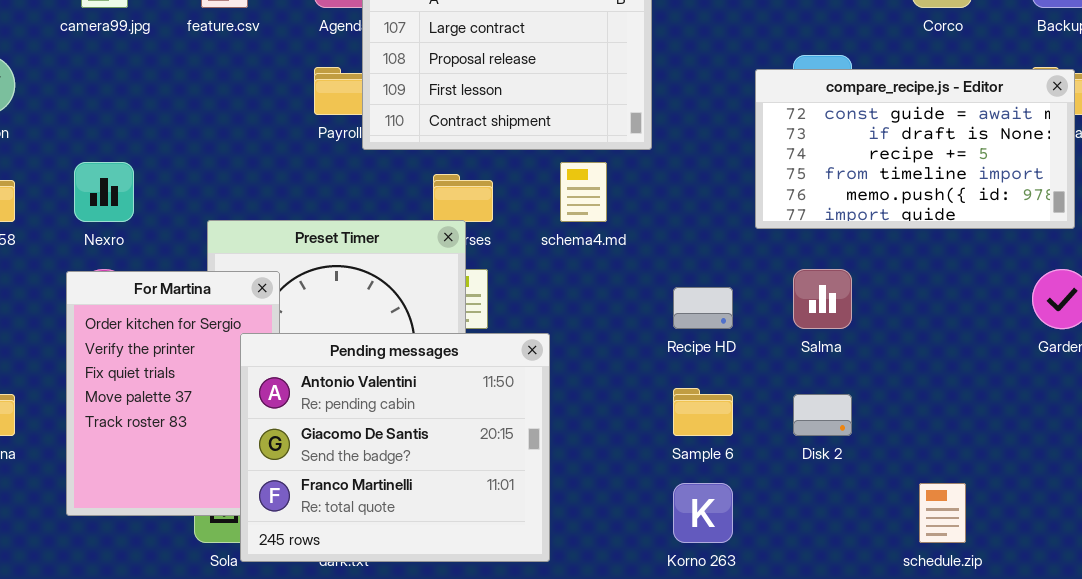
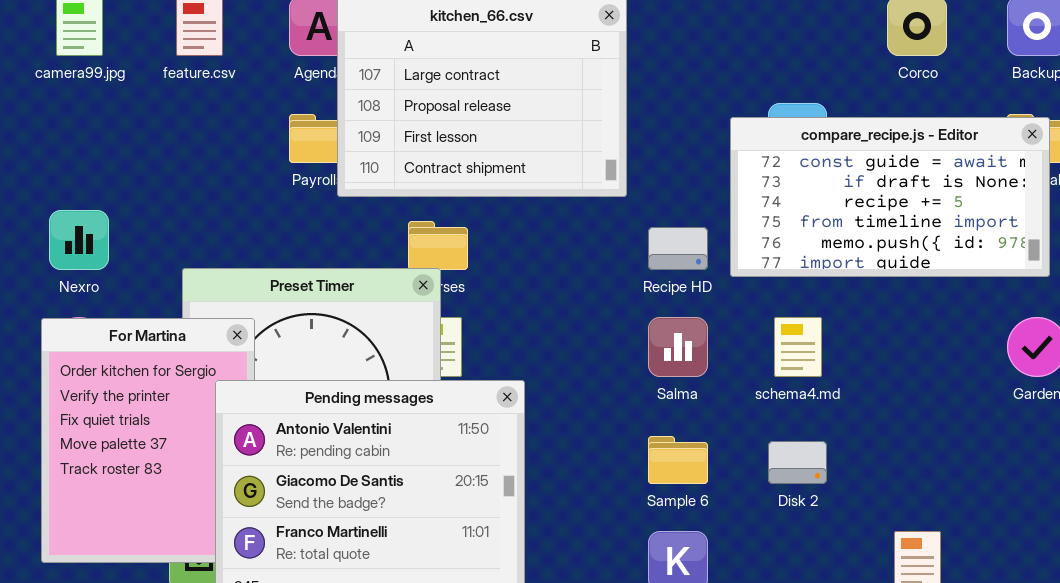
schema4.md: [560,162,607,222] -> [774,317,822,377], moved
Salma: [793,269,852,329] -> [648,317,708,377], moved
Recipe HD: [673,287,733,329] -> [648,227,708,270], moved

